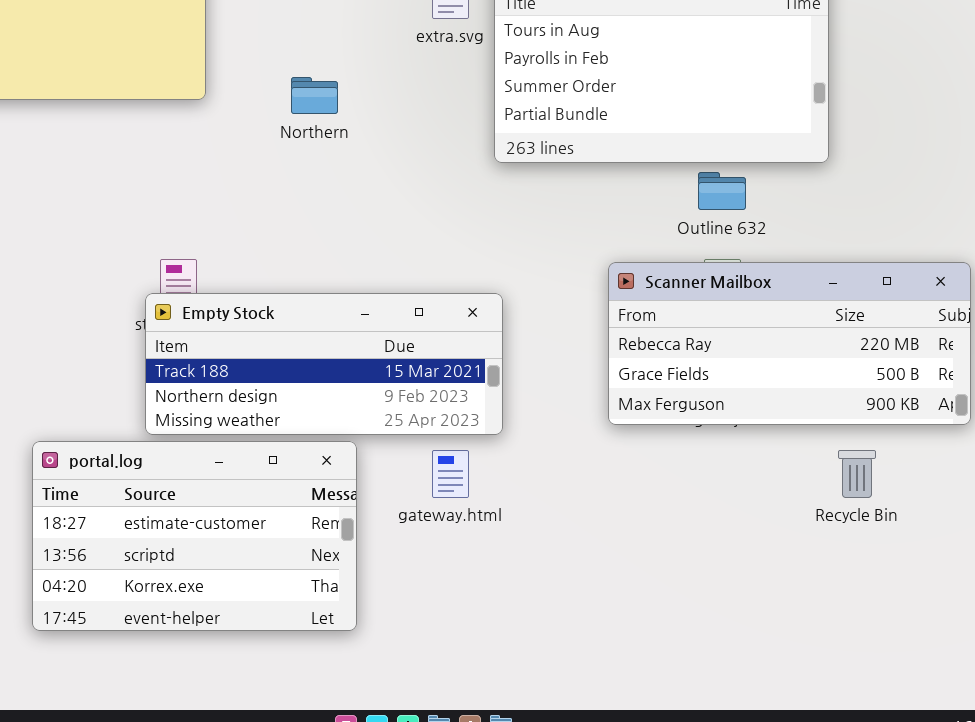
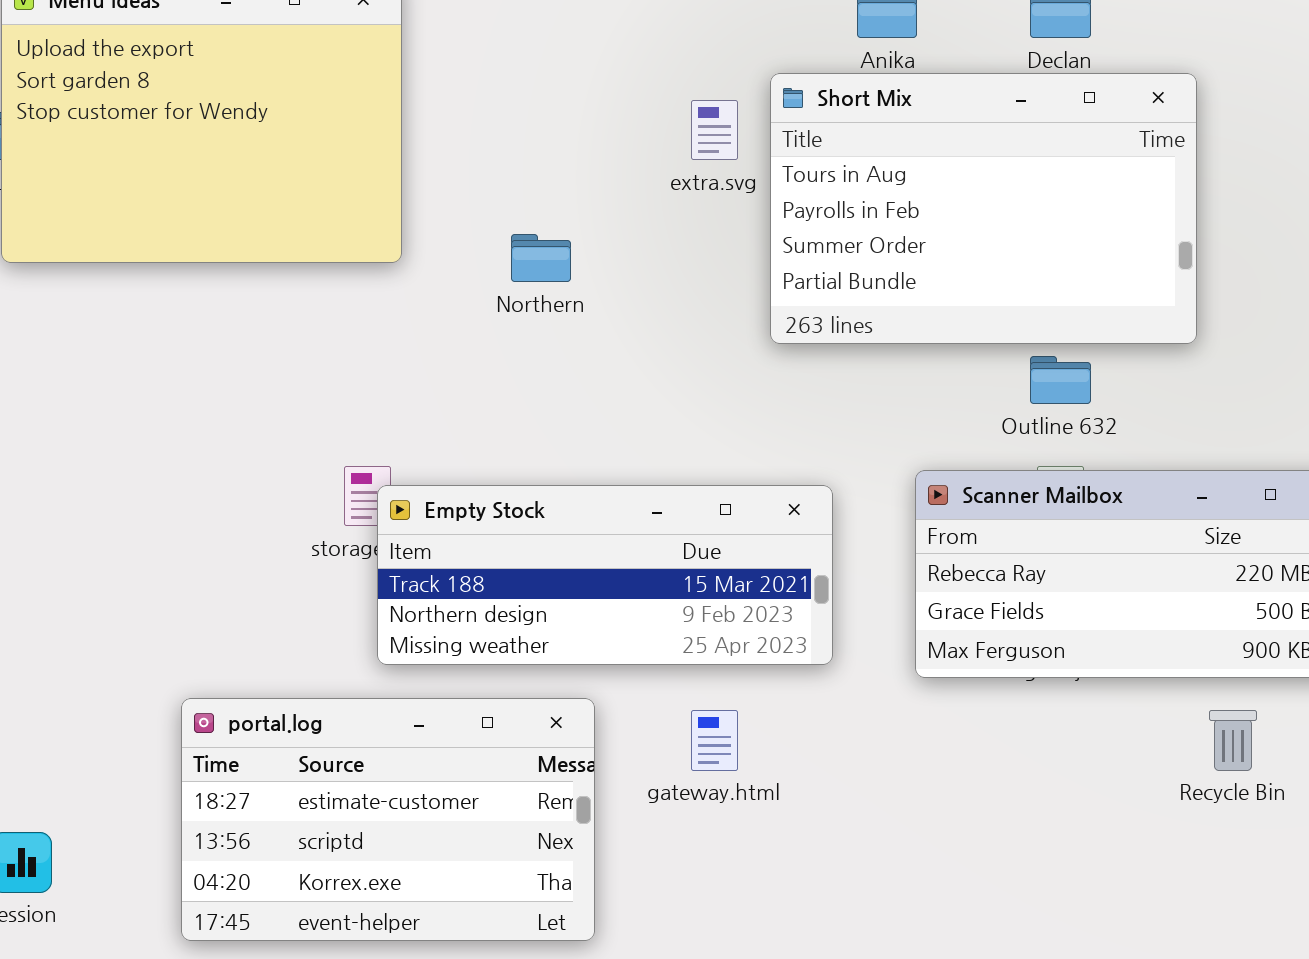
Empty Stock: [145,293,503,435] -> [377,485,833,665], moved

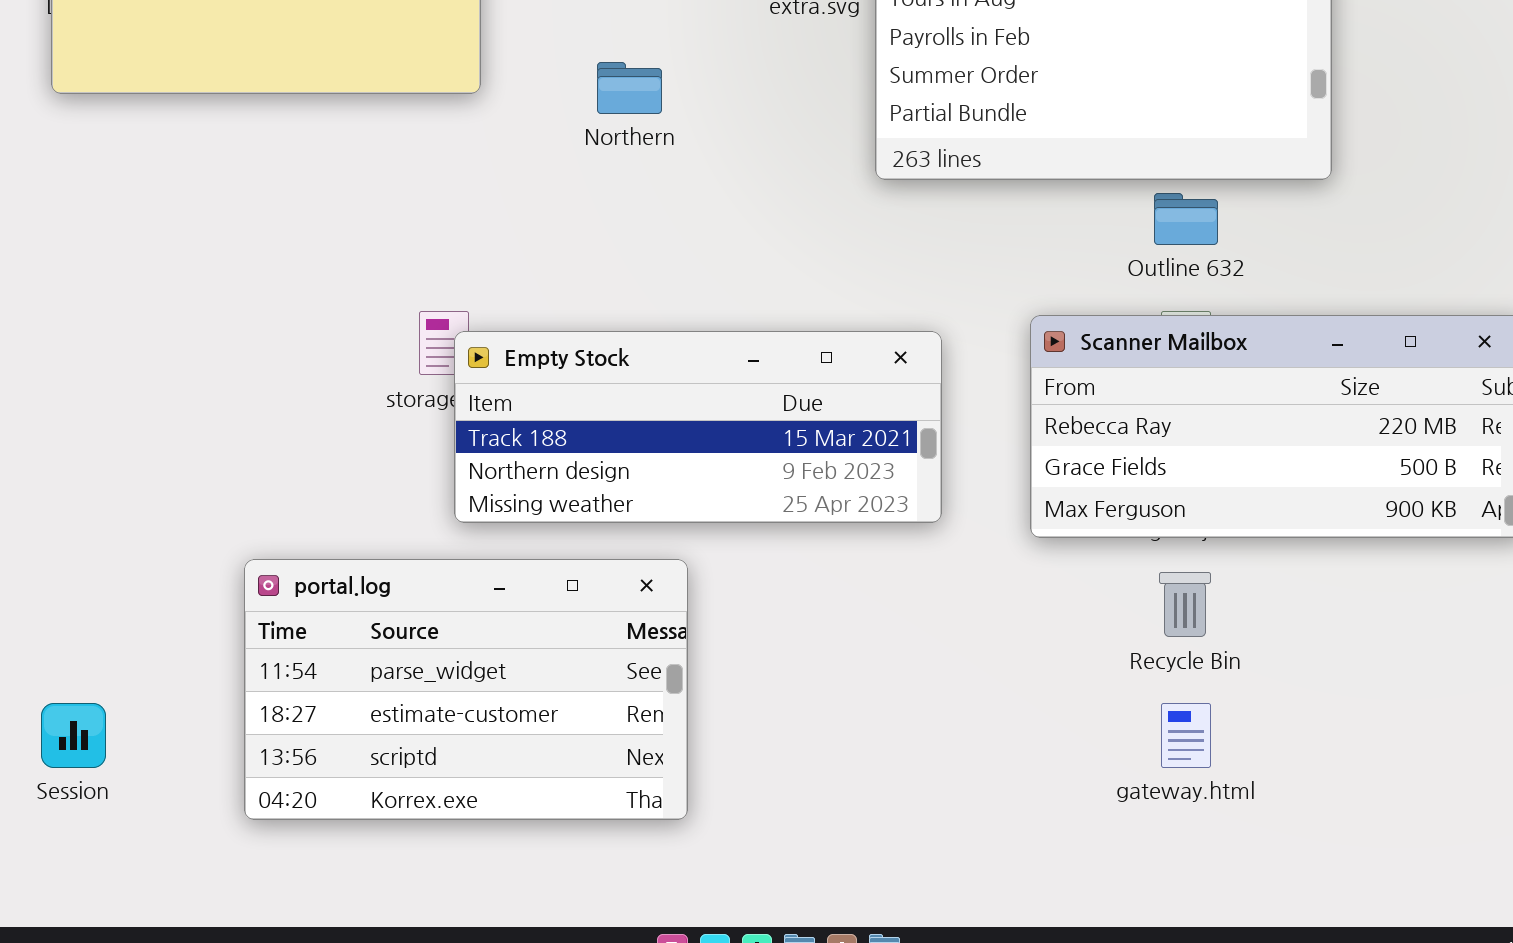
portal.log: [181,698,595,941] -> [244,559,688,820], scrolled up 1 row
gateway.html: [691,710,738,771] -> [1161,703,1211,768], moved
Recycle Bin: [1209,710,1257,771] -> [1159,572,1211,637], moved

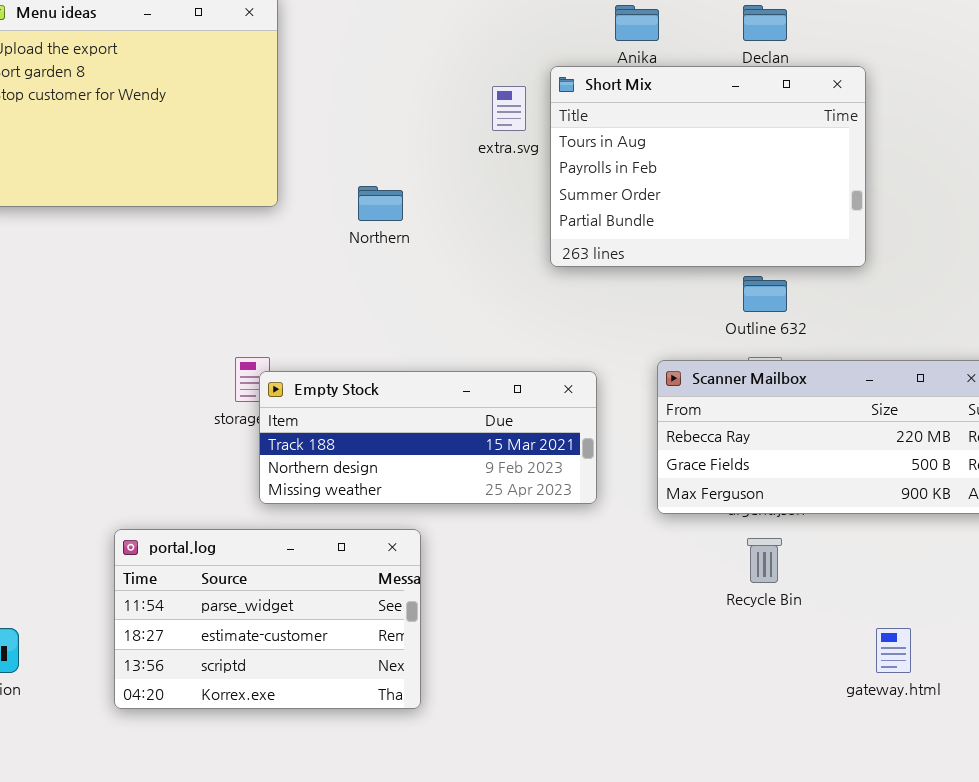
gateway.html: [1161,703,1211,768] -> [876,628,911,673], moved

